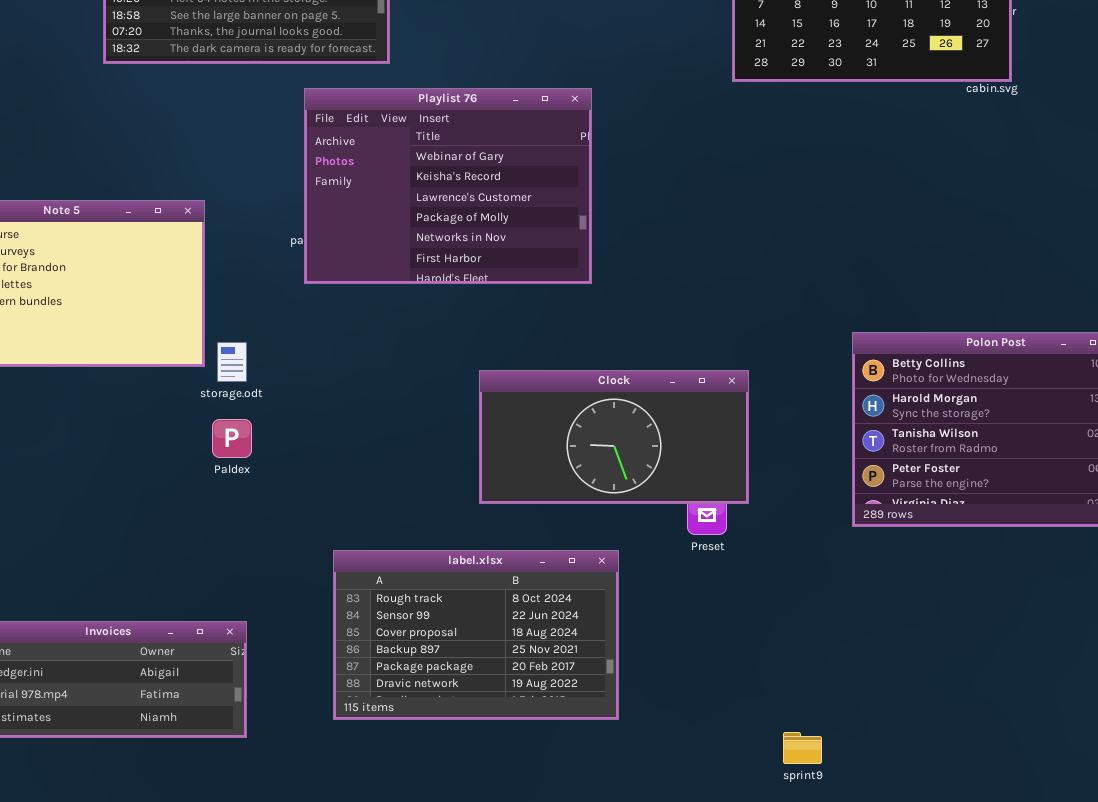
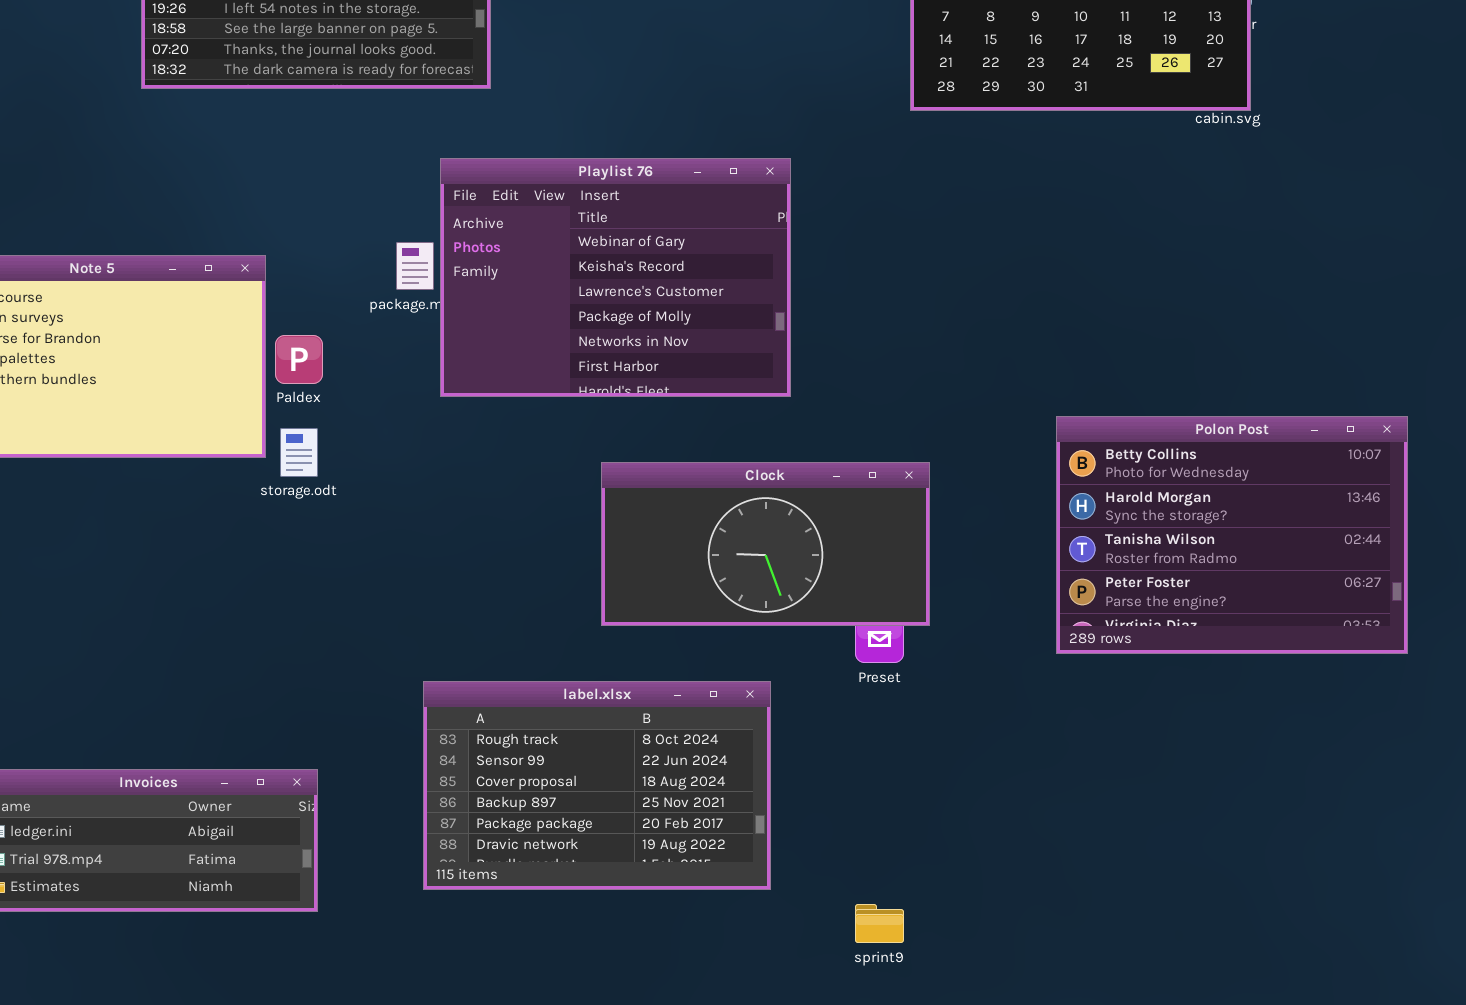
Playlist 76: [304,88,592,284] -> [440,158,791,397], moved
Paldex: [212,419,252,458] -> [275,335,323,384], moved
sprint9: [783,732,822,764] -> [855,904,904,943], moved

